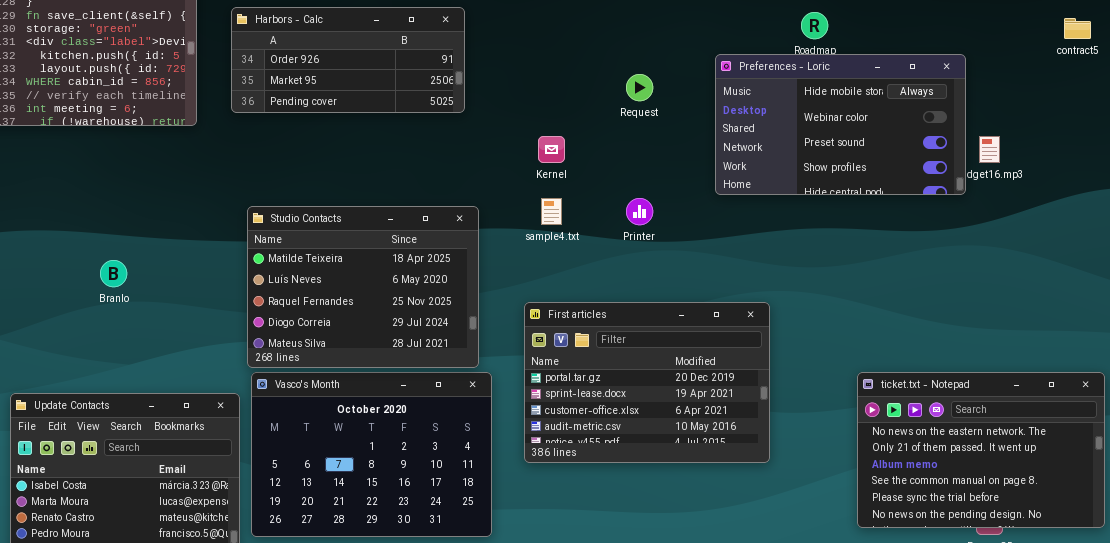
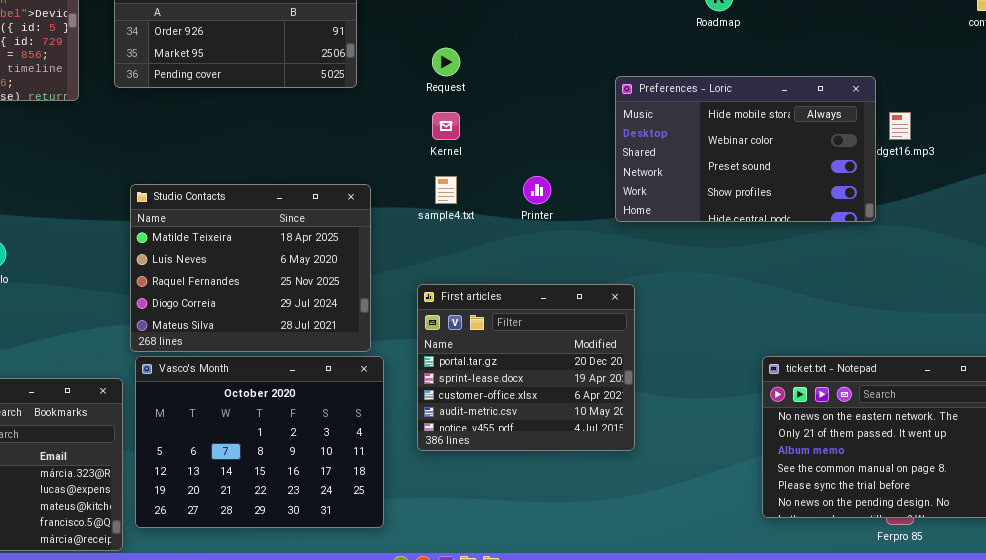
Preferences - Loric: [715,54,966,195] -> [615,76,876,222], moved
Request: [626,74,653,101] -> [432,48,460,76], moved
First articles: [524,302,770,463] -> [417,284,635,451], resized

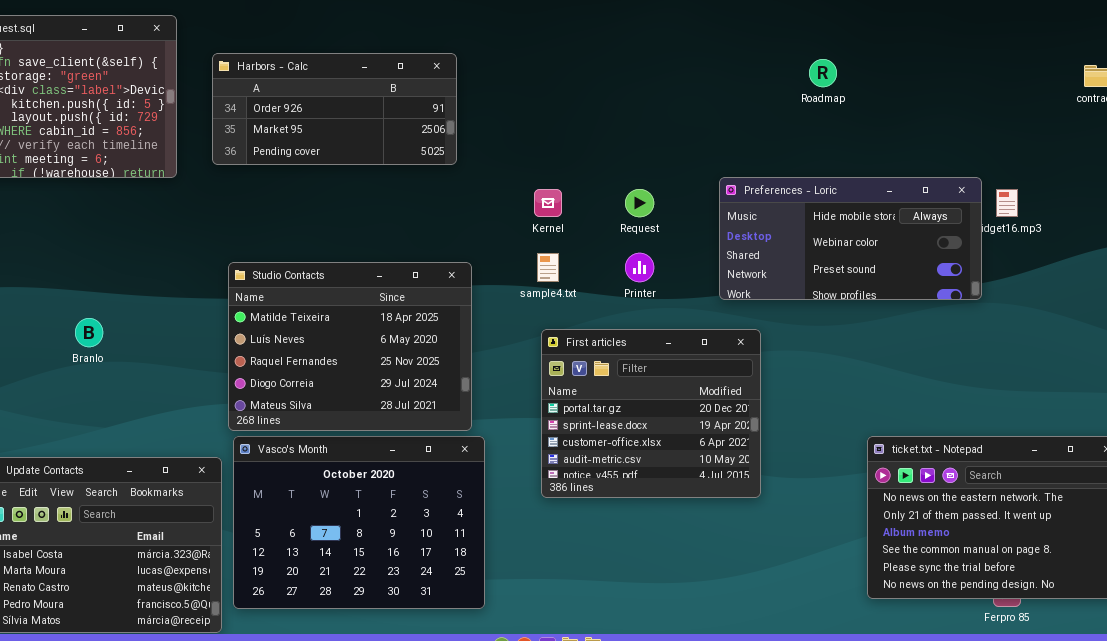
Request: [432,48,460,76] -> [625,189,654,217], moved
Preferences - Loric: [615,76,876,222] -> [719,177,982,300], resized
First articles: [417,284,635,451] -> [541,329,761,498], moved

